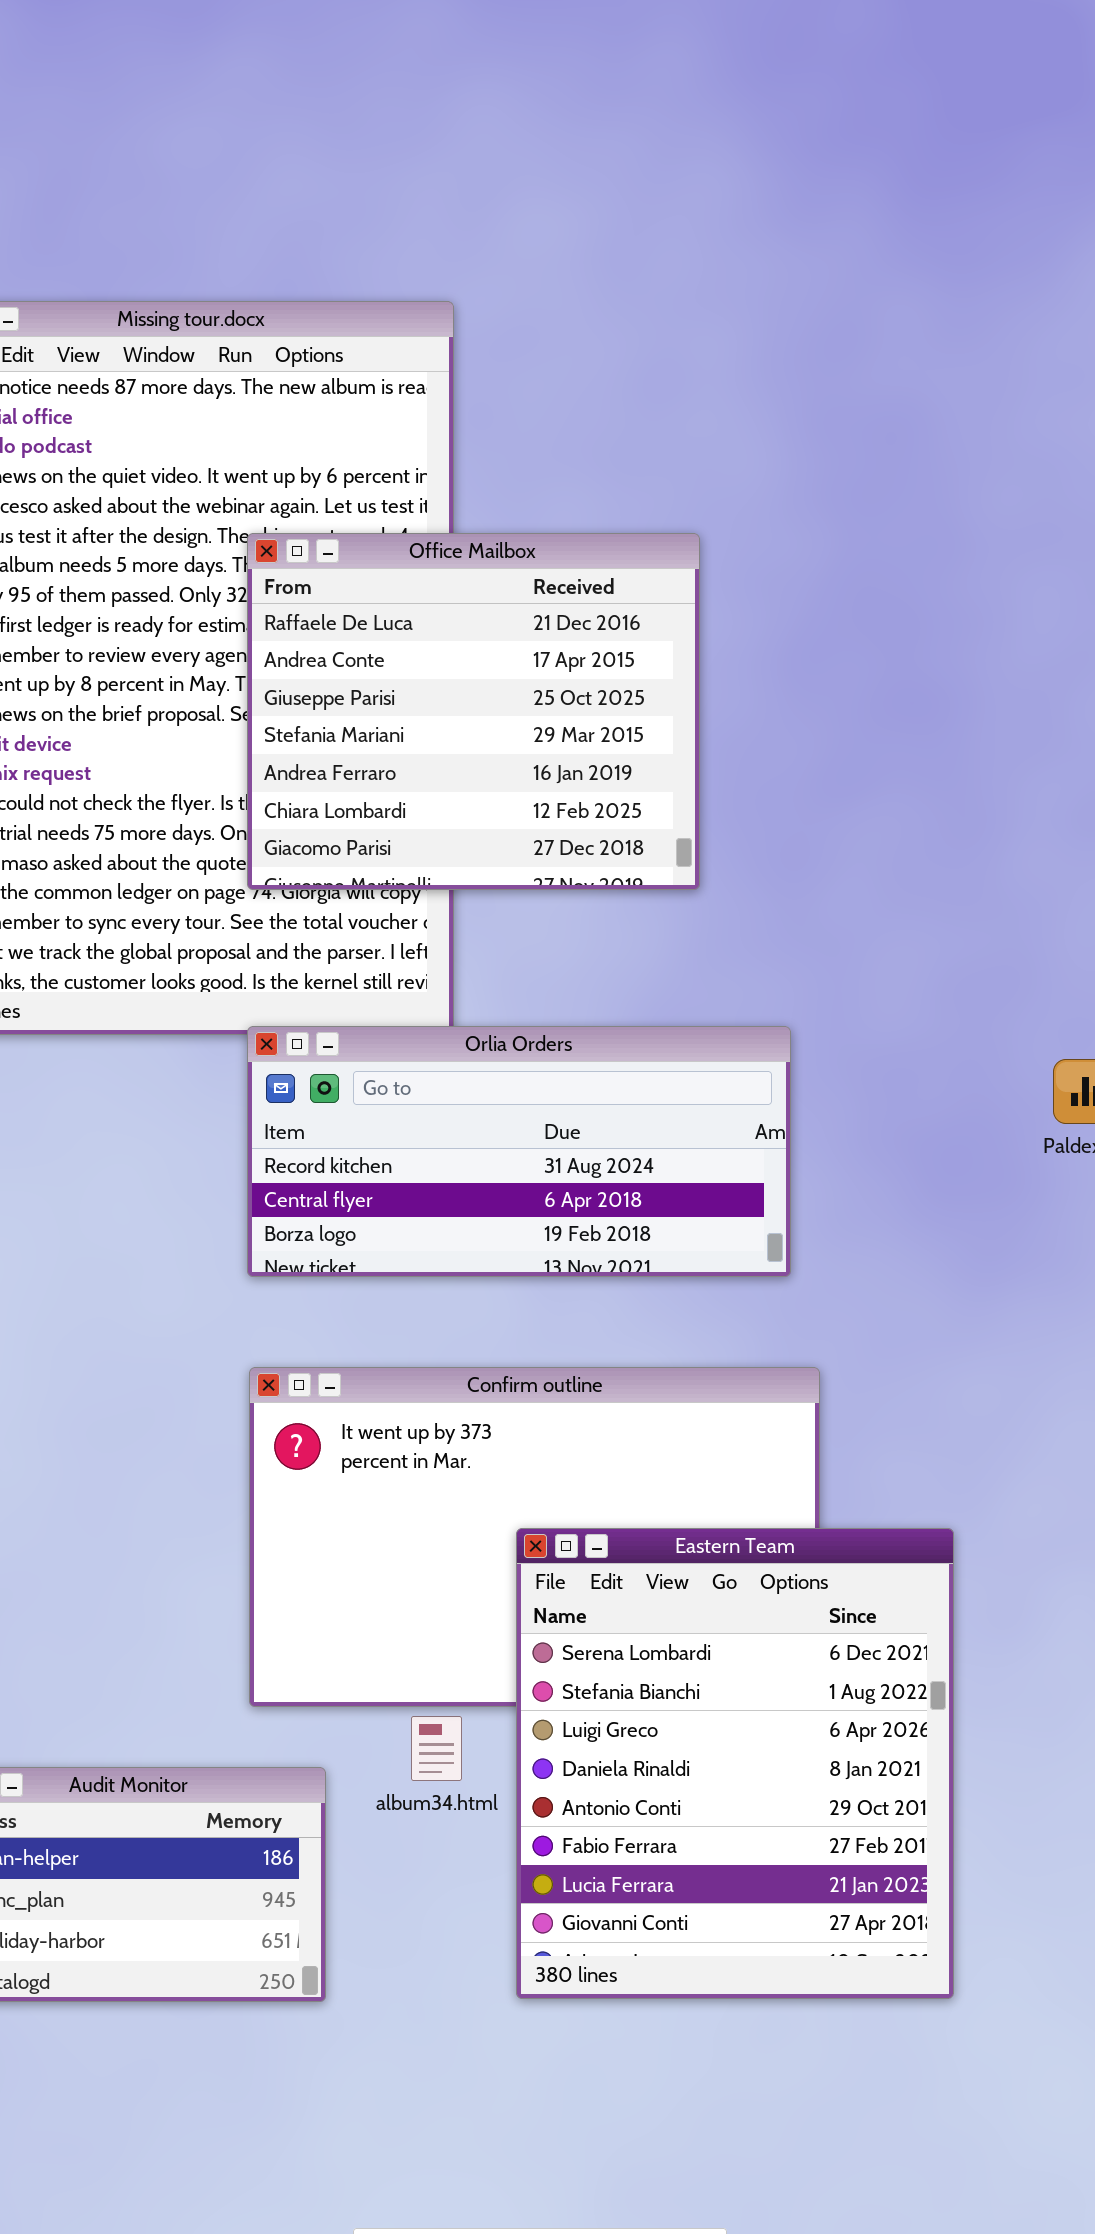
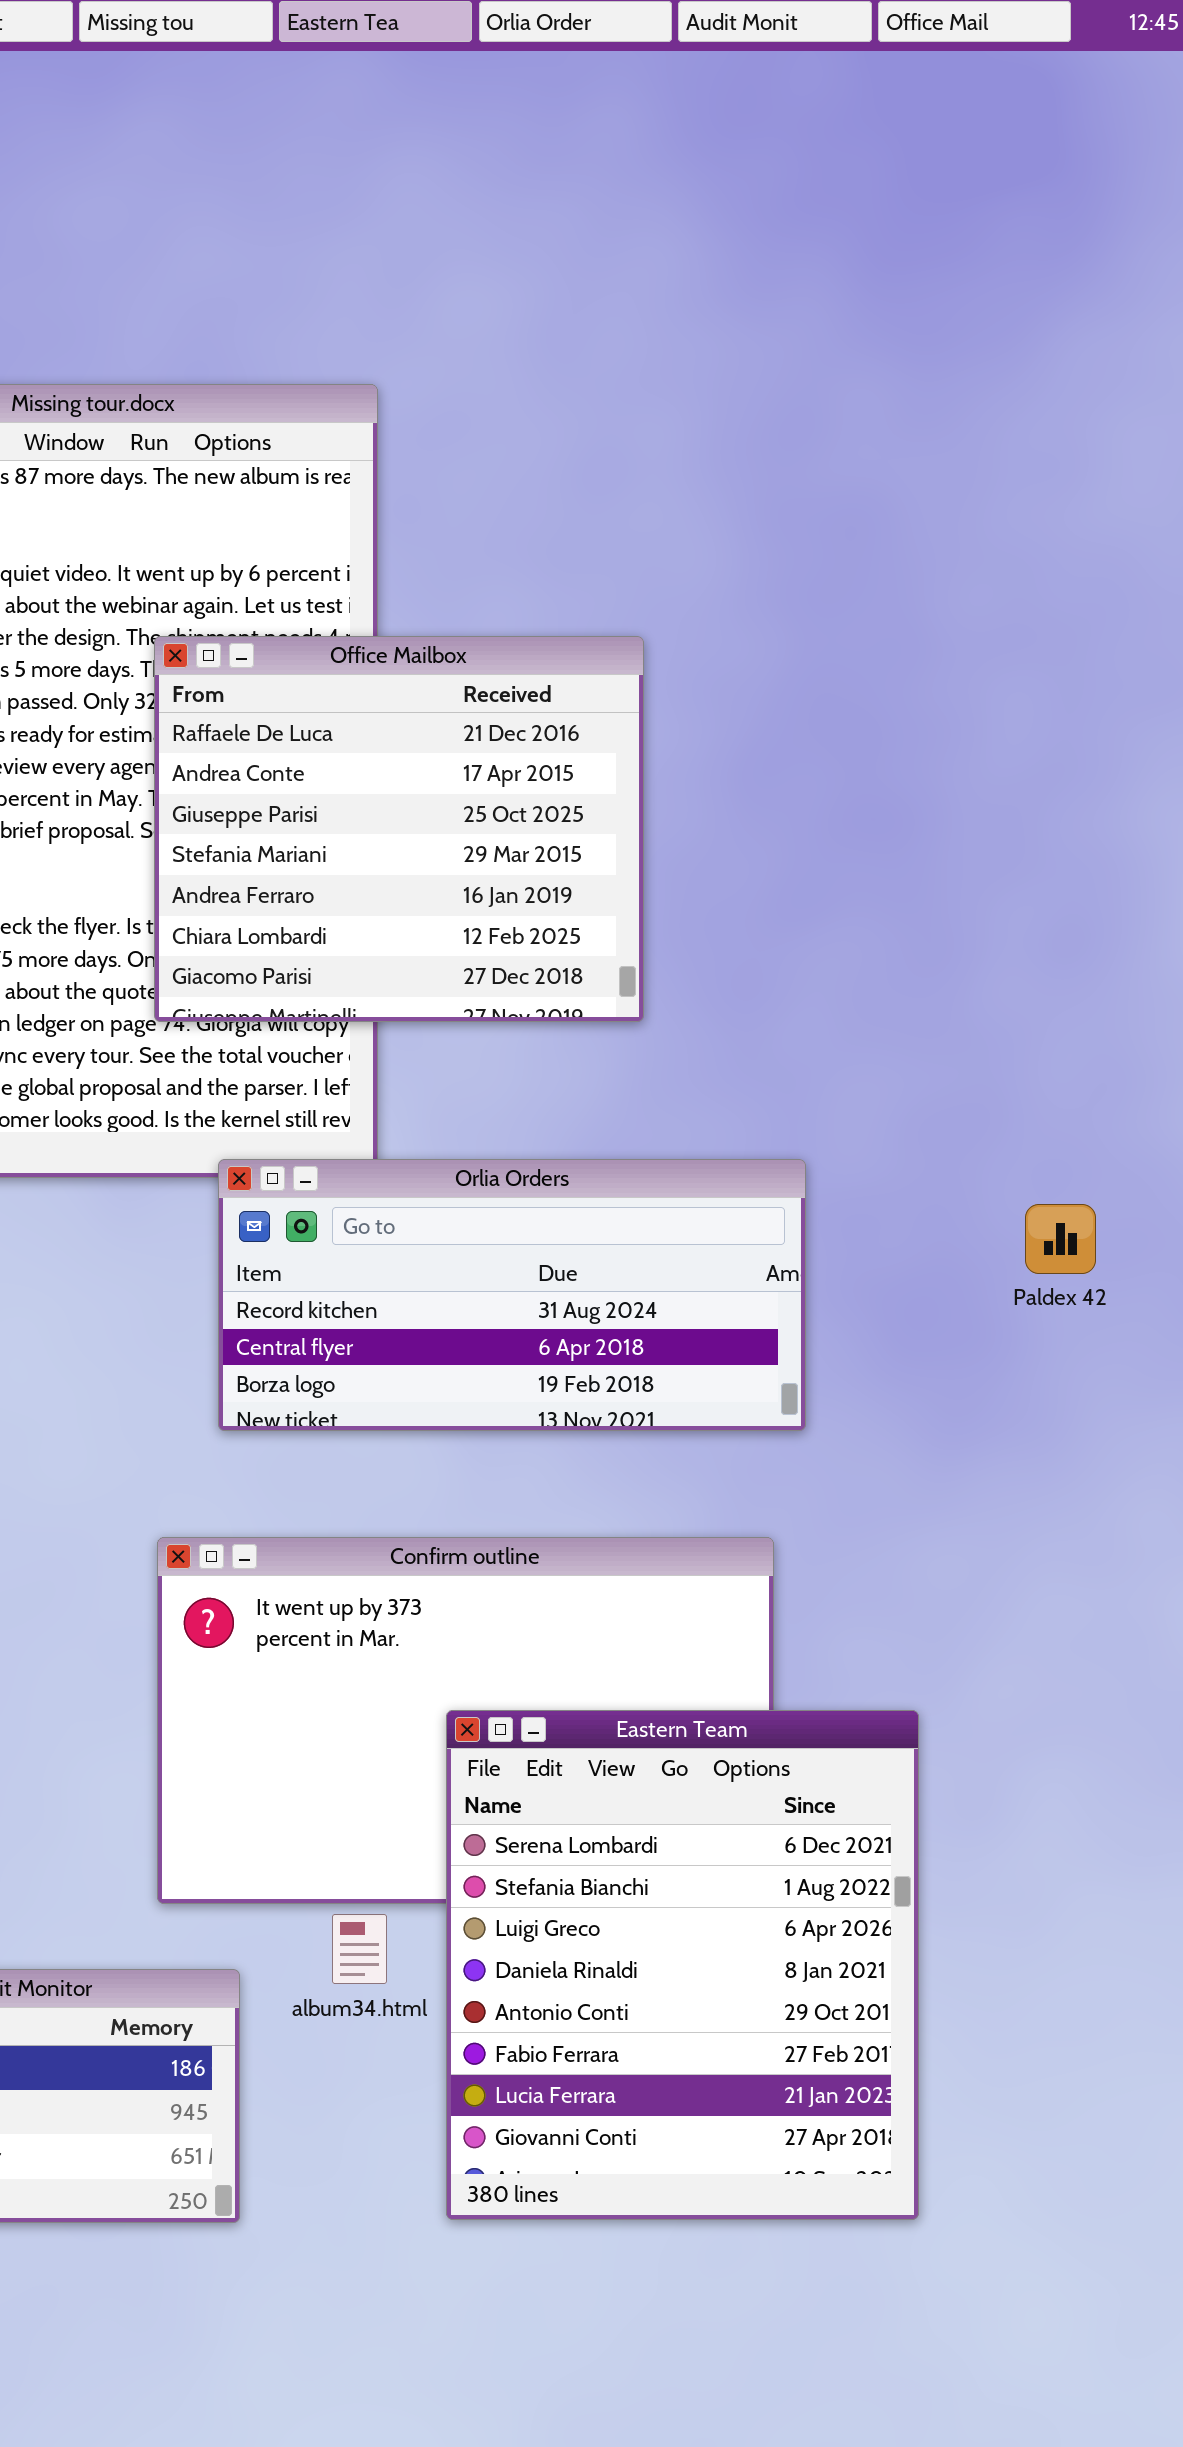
Orlia Orders: [247,1026,791,1277] -> [218,1159,806,1431], moved

